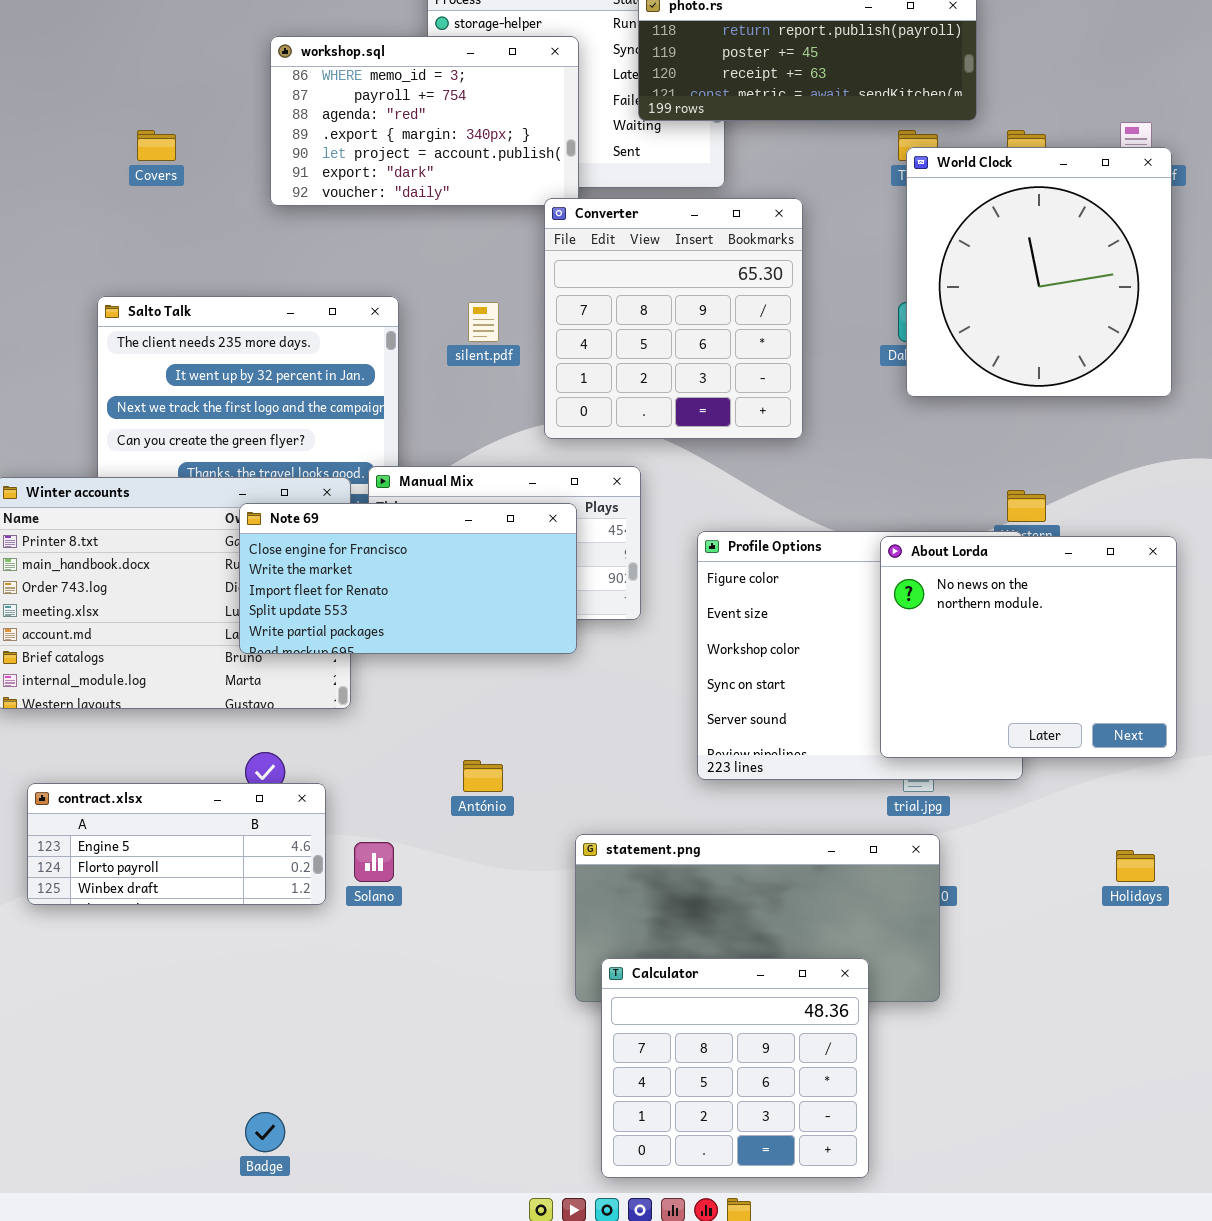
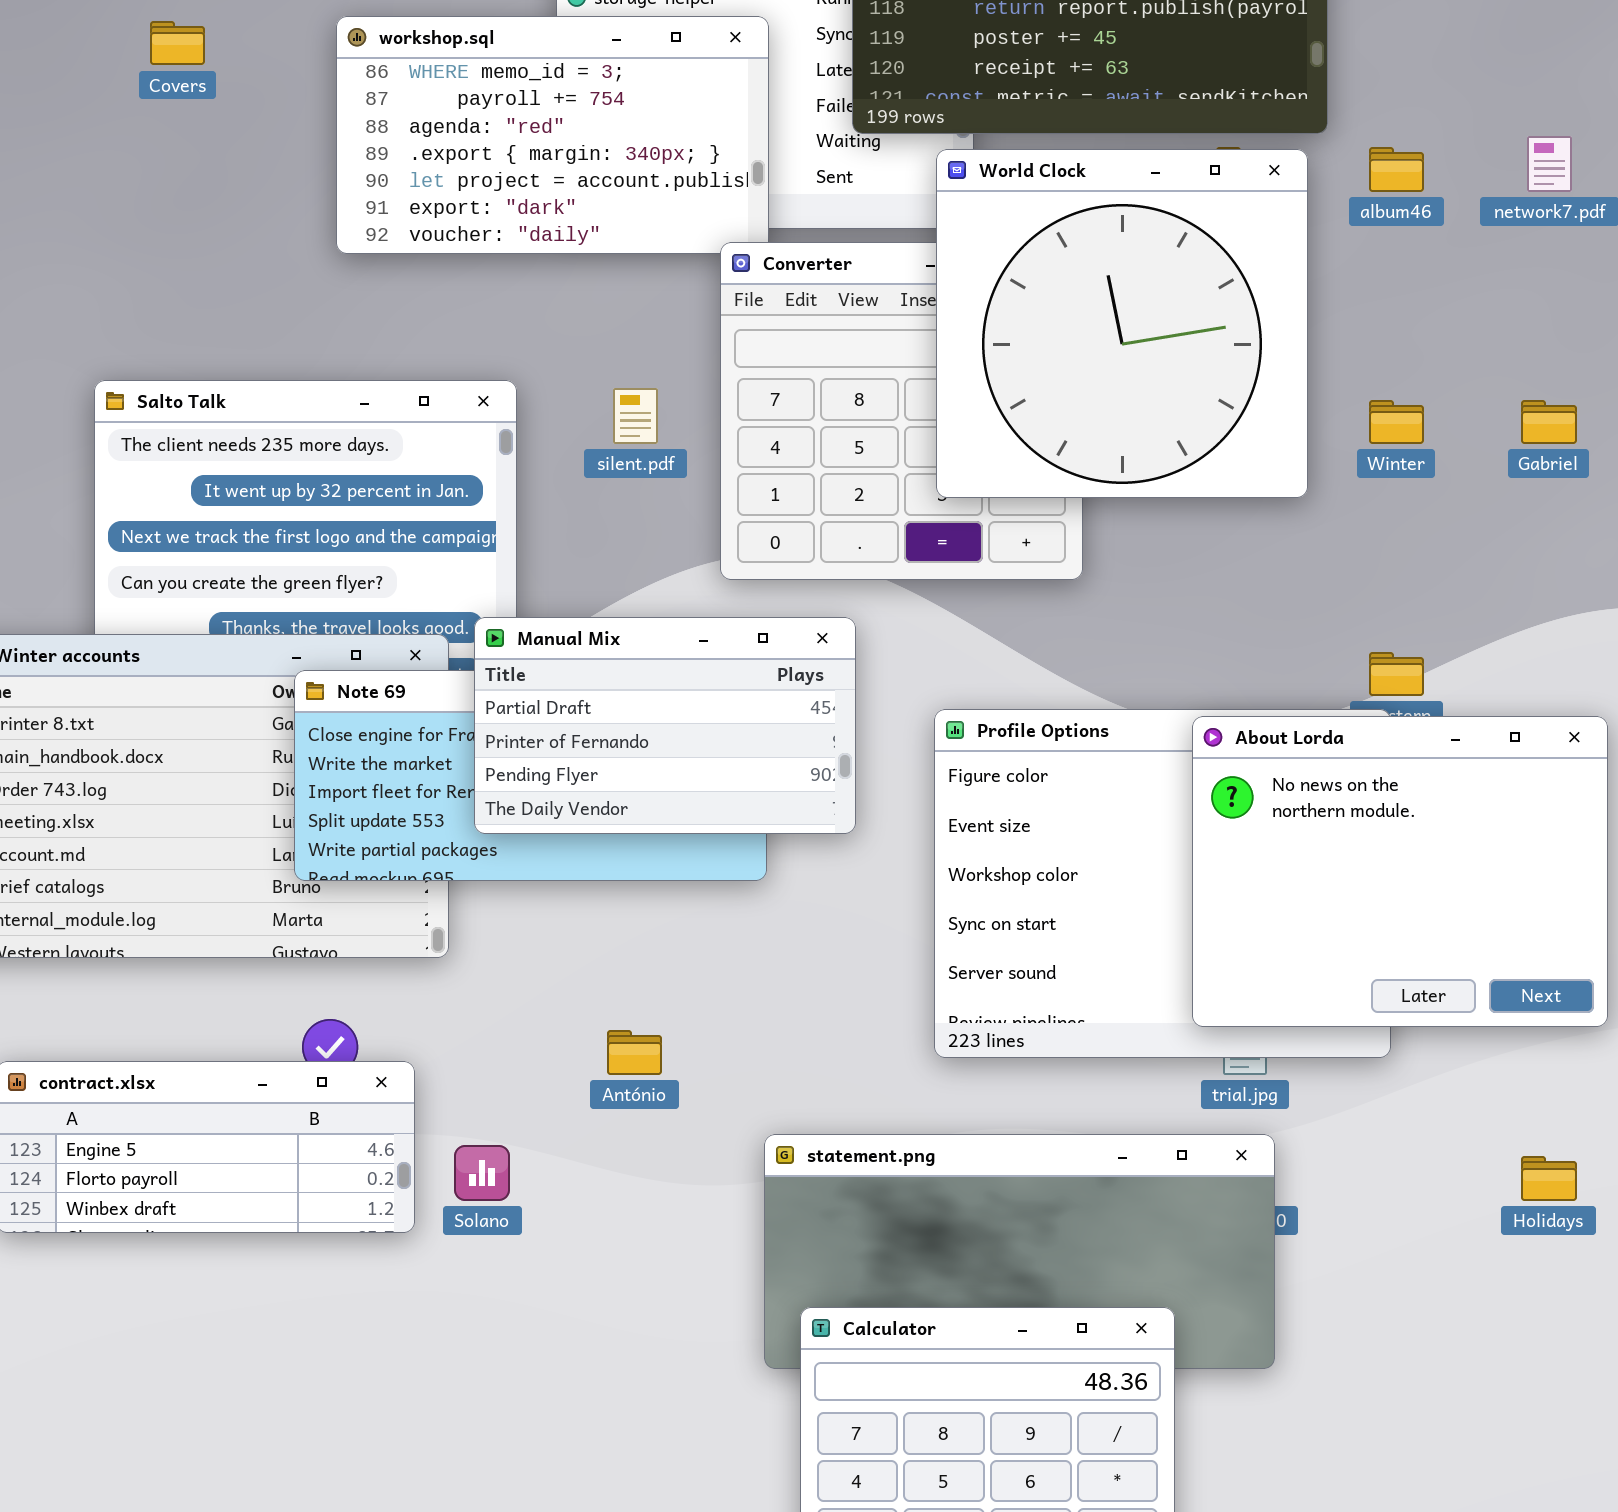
Covers: [137,130,176,161] -> [150,21,205,65], moved
World Clock: [906,147,1172,397] -> [936,149,1308,498], moved
Manual Mix: [368,466,641,620] -> [474,617,856,834], raised

